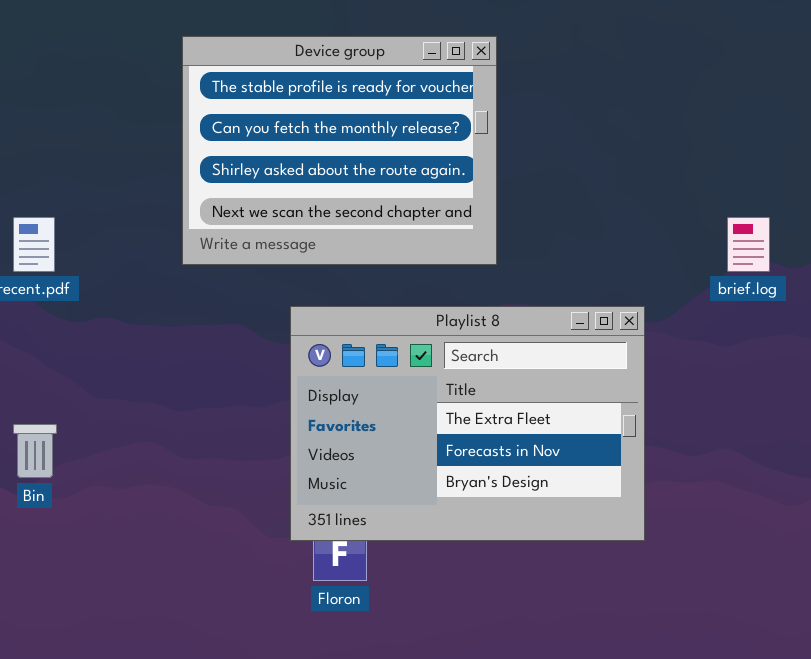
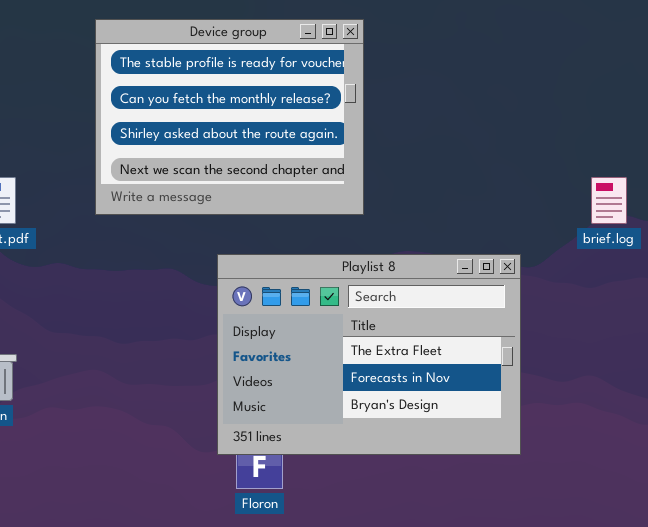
Device group: [182,36,497,265] -> [95,19,364,215], moved

